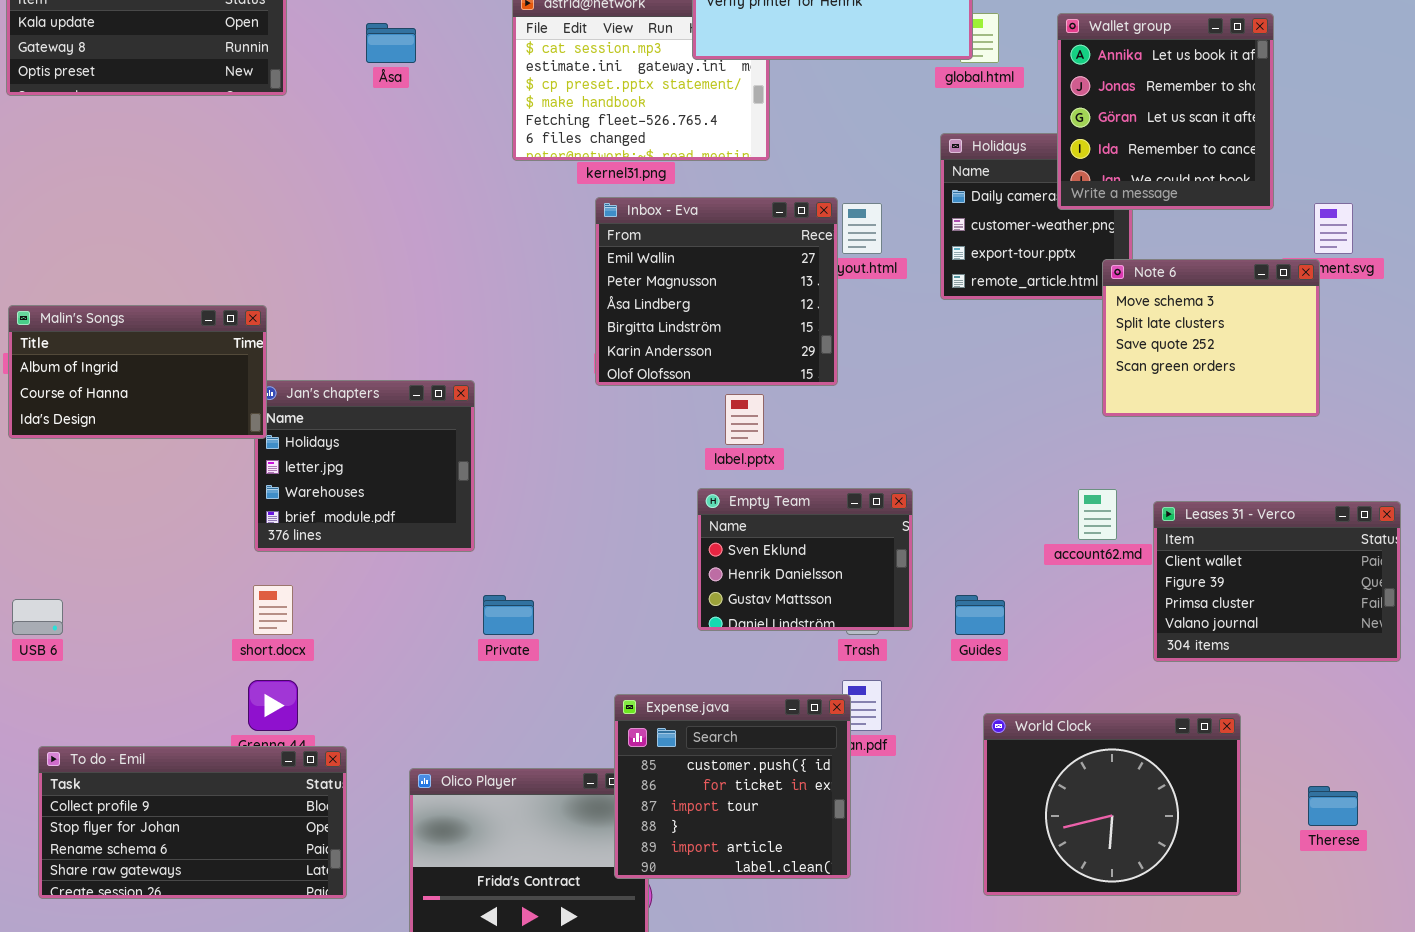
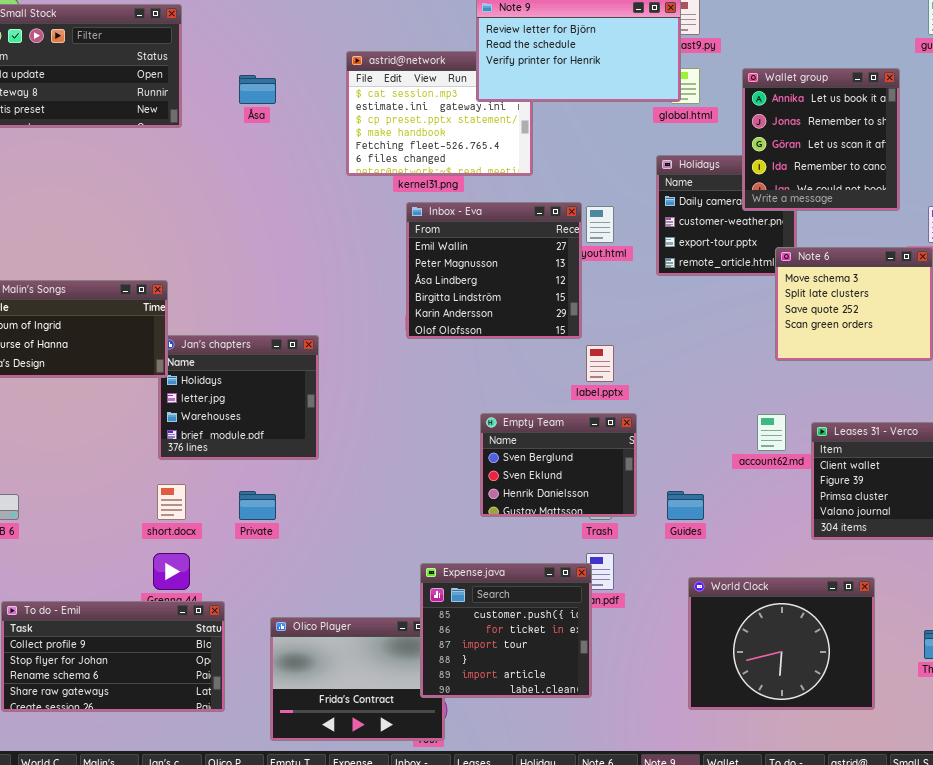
label.pptx: [725,394,764,445] -> [586,345,614,382], moved
Empty Team: [697,488,913,631] -> [480,413,637,517], scrolled up 1 row
Private: [483,595,534,635] -> [239,491,276,520], moved

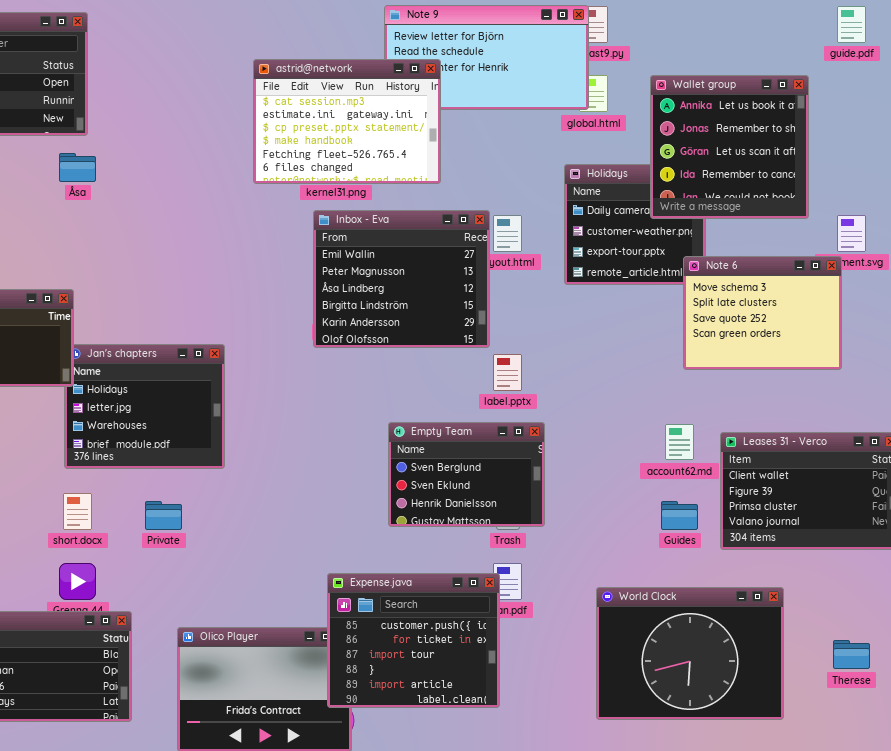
astrid@network: [346,51,533,176] -> [253,59,441,184], raised
Åsa: [239,75,276,104] -> [59,153,96,182], moved
Guides: [667,491,704,520] -> [661,501,698,530], moved

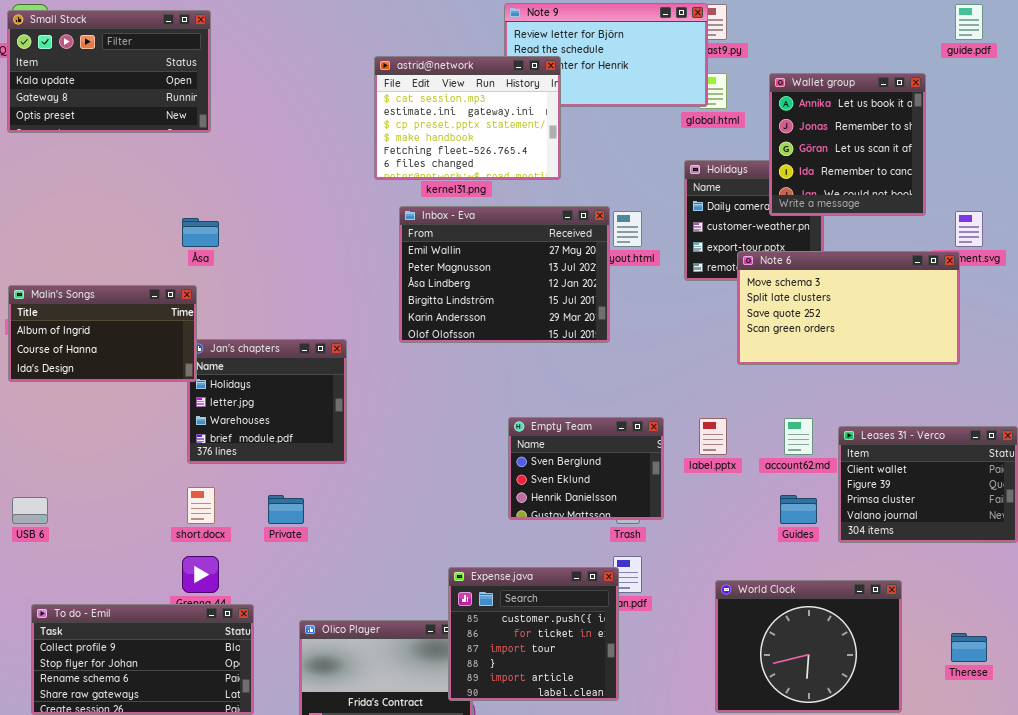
Åsa: [59,153,96,182] -> [182,218,219,247], moved
Inbox - Eva: [313,210,490,348] -> [399,206,610,343], resized
Note 6: [683,256,842,370] -> [737,251,960,365], resized
label.pptx: [493,354,522,391] -> [699,418,727,455], moved

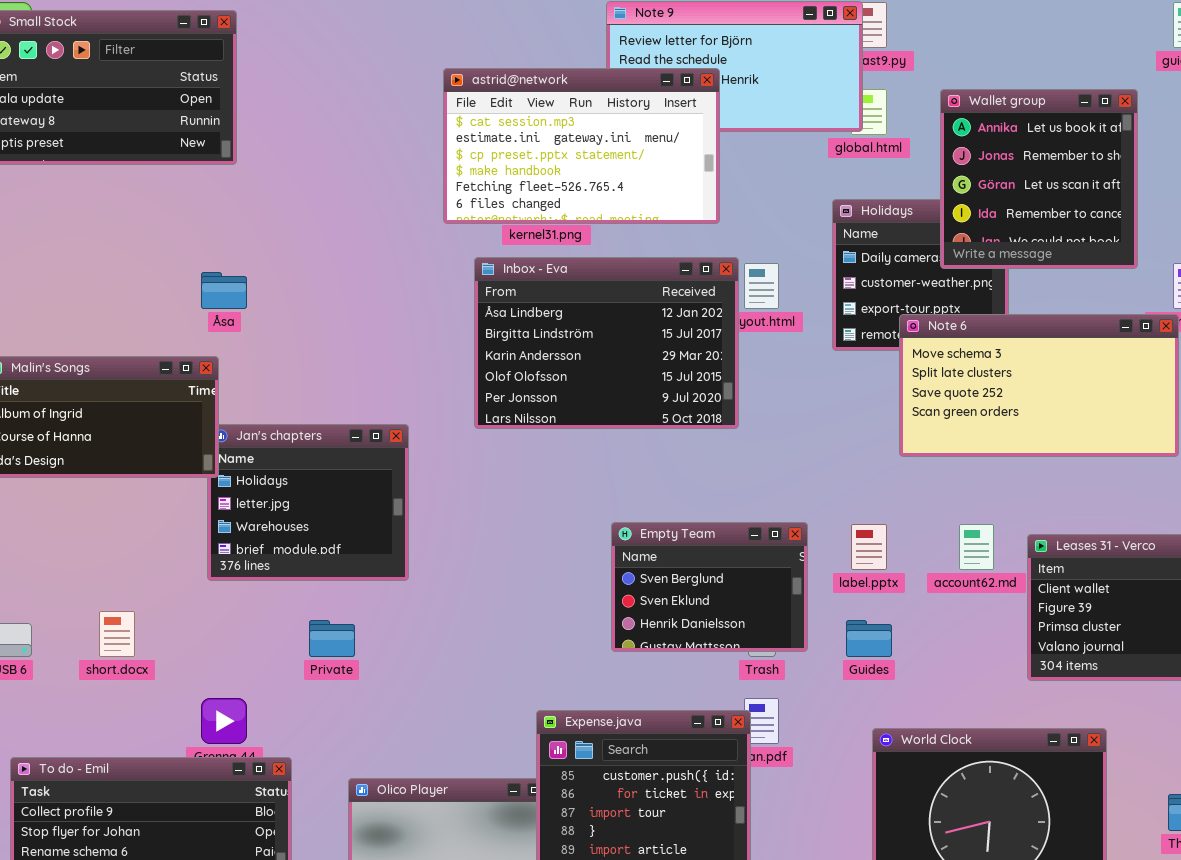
astrid@network: [374,56,561,180] -> [443,68,720,224], resized
Inbox - Eva: [399,206,610,343] -> [474,257,739,429], scrolled down 2 rows
short.docx: [187,487,215,524] -> [99,611,135,657], moved
Guides: [780,495,817,524] -> [846,620,892,657], moved

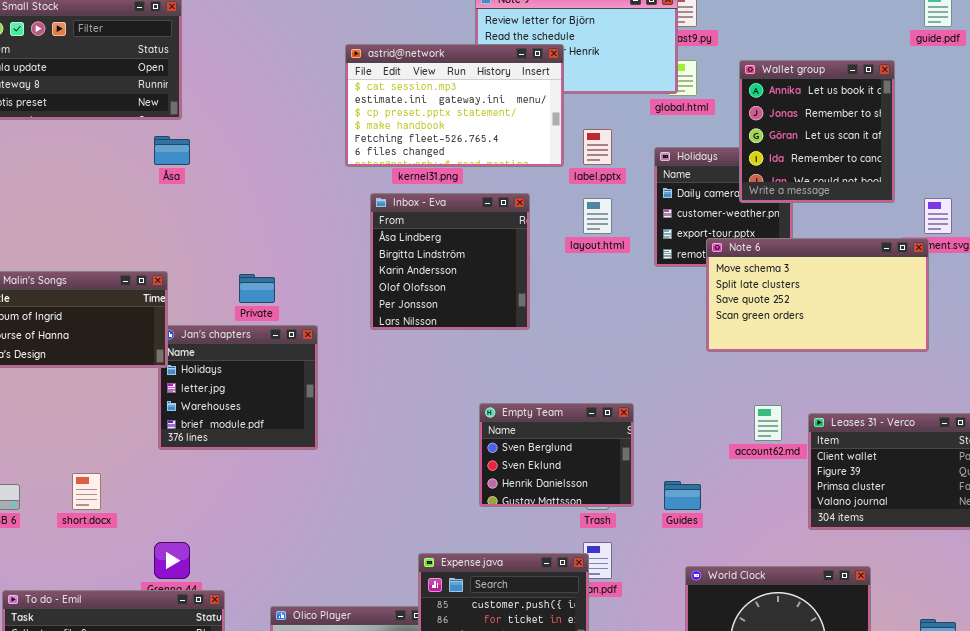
Inbox - Eva: [474,257,739,429] -> [370,193,530,330], resized
Åsa: [201,272,247,309] -> [154,136,190,165], moved
label.pptx: [851,524,887,570] -> [583,129,612,165], moved
Private: [309,620,355,657] -> [239,274,275,303], moved

